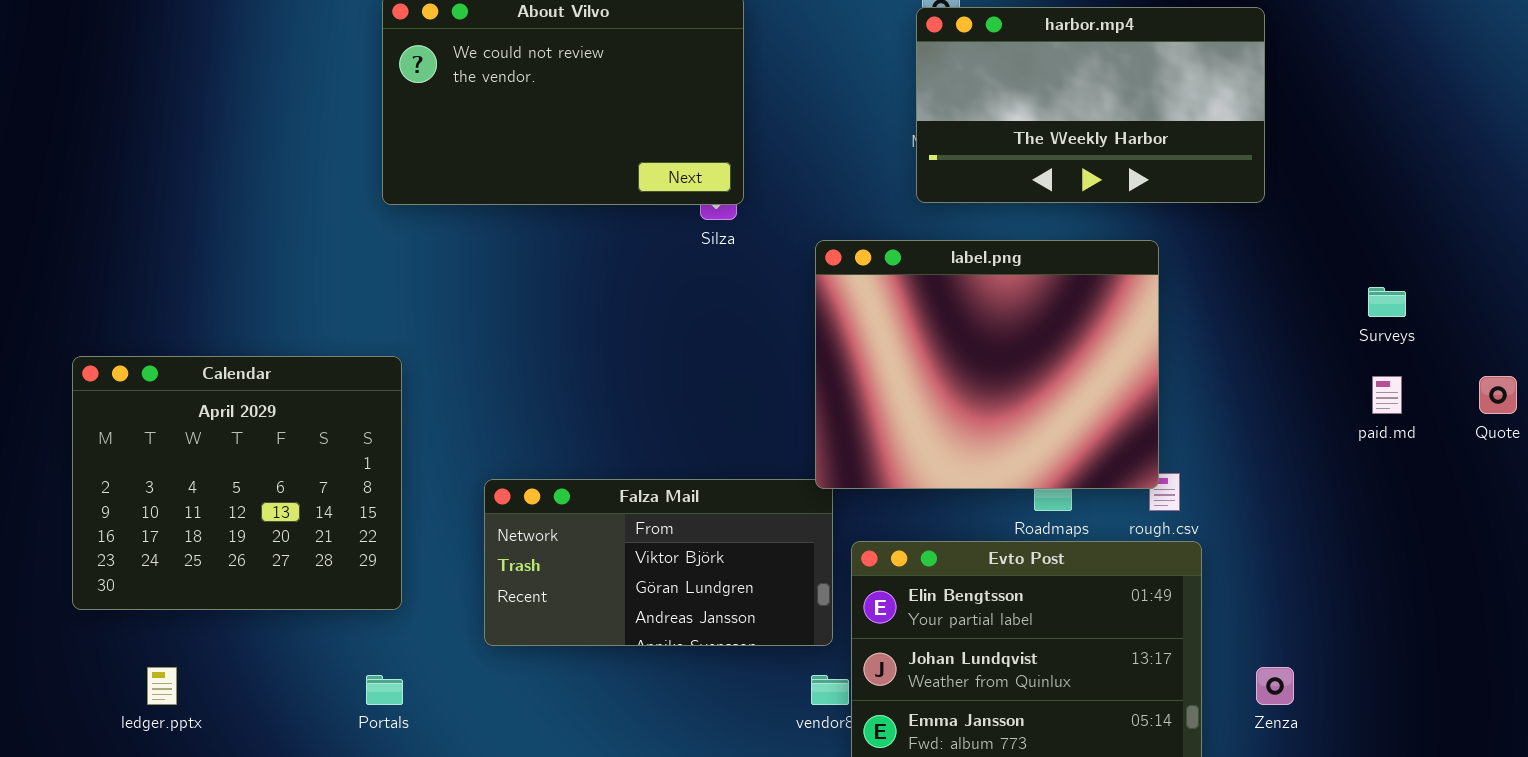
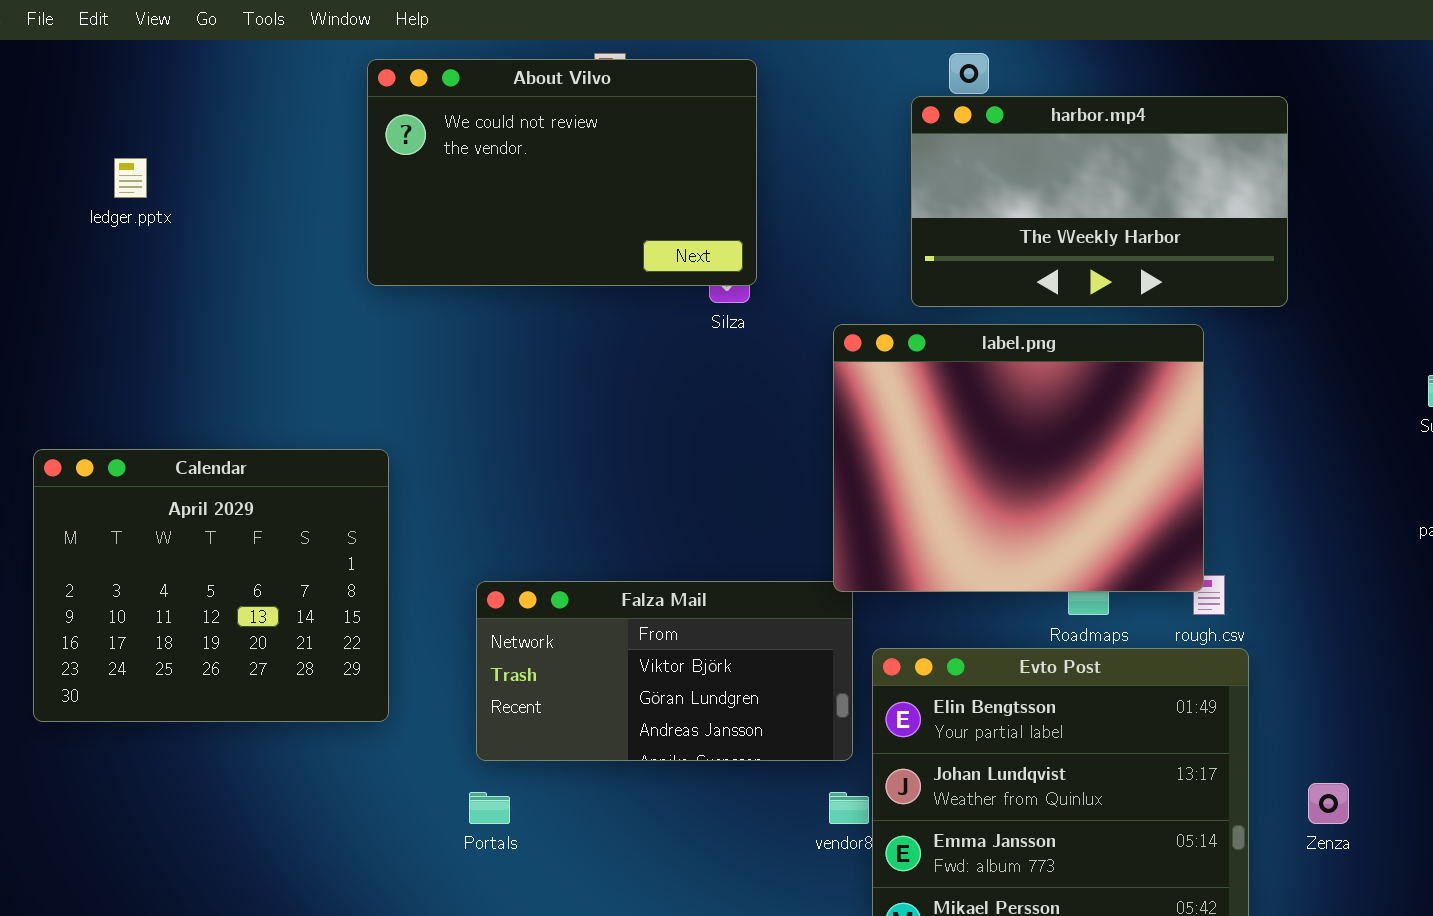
harbor.mp4: [916,7,1265,203] -> [911,96,1288,307], moved
ledger.pptx: [147,667,177,705] -> [114,158,147,198], moved
Portals: [366,675,403,705] -> [469,792,510,824], moved

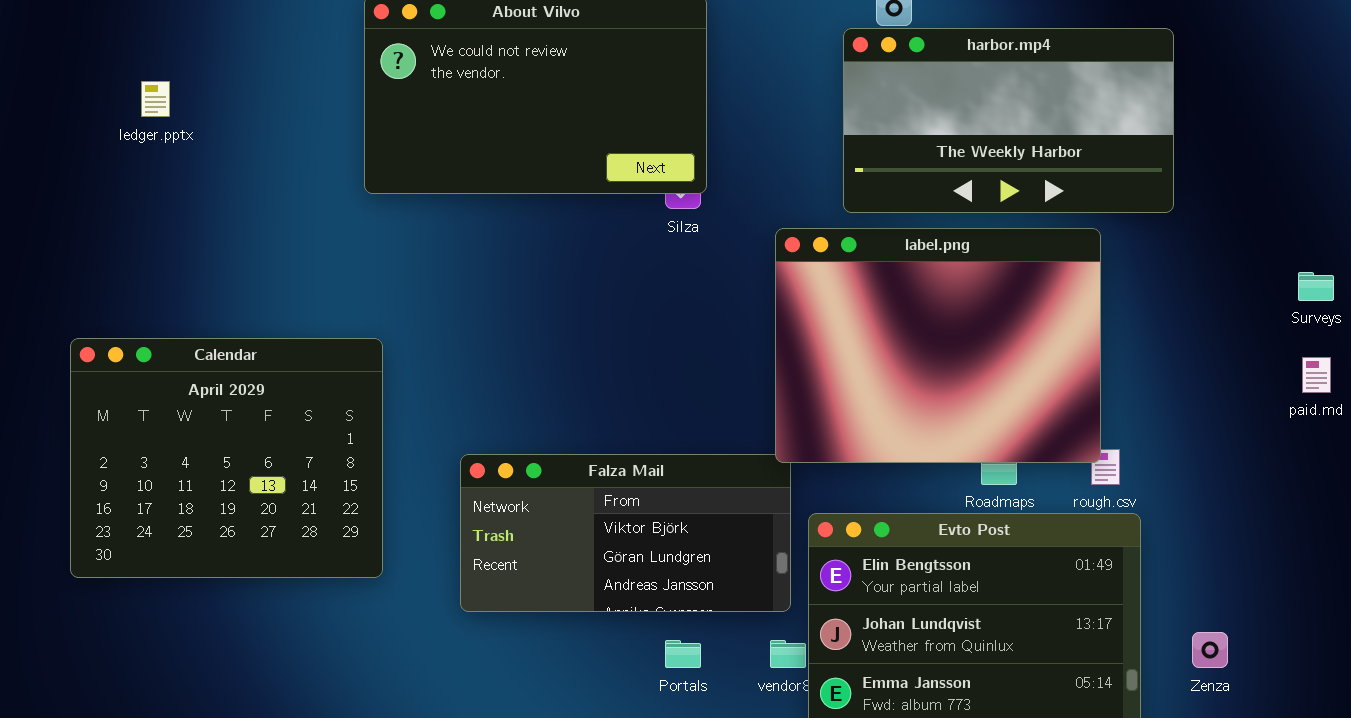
Portals: [469,792,510,824] -> [665,640,701,668], moved

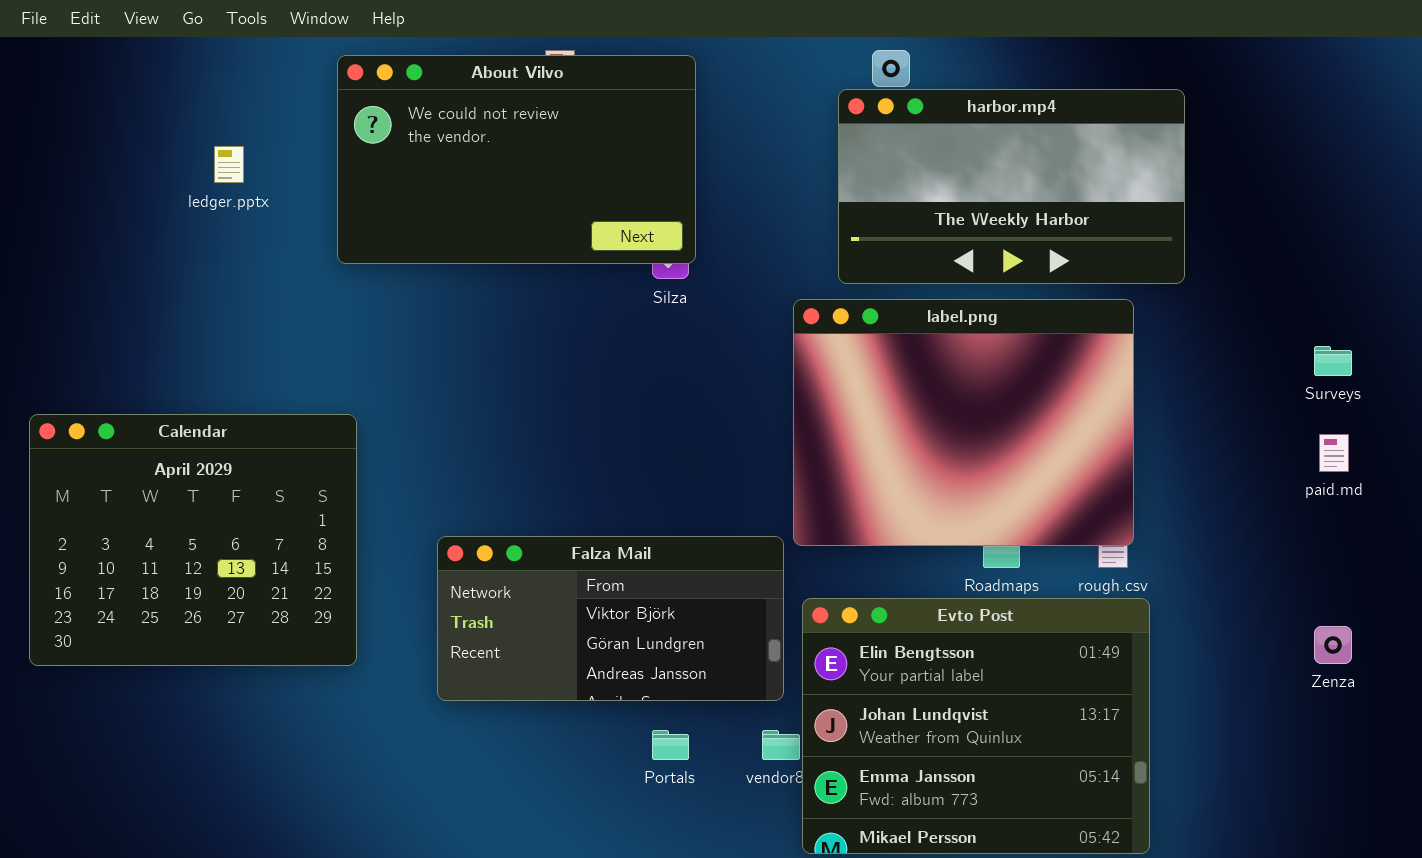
ledger.pptx: [141,81,170,117] -> [214,146,244,183], moved
label.png: [775,228,1101,463] -> [793,299,1134,546], moved
Zenza: [1192,632,1228,668] -> [1314,626,1352,664], moved

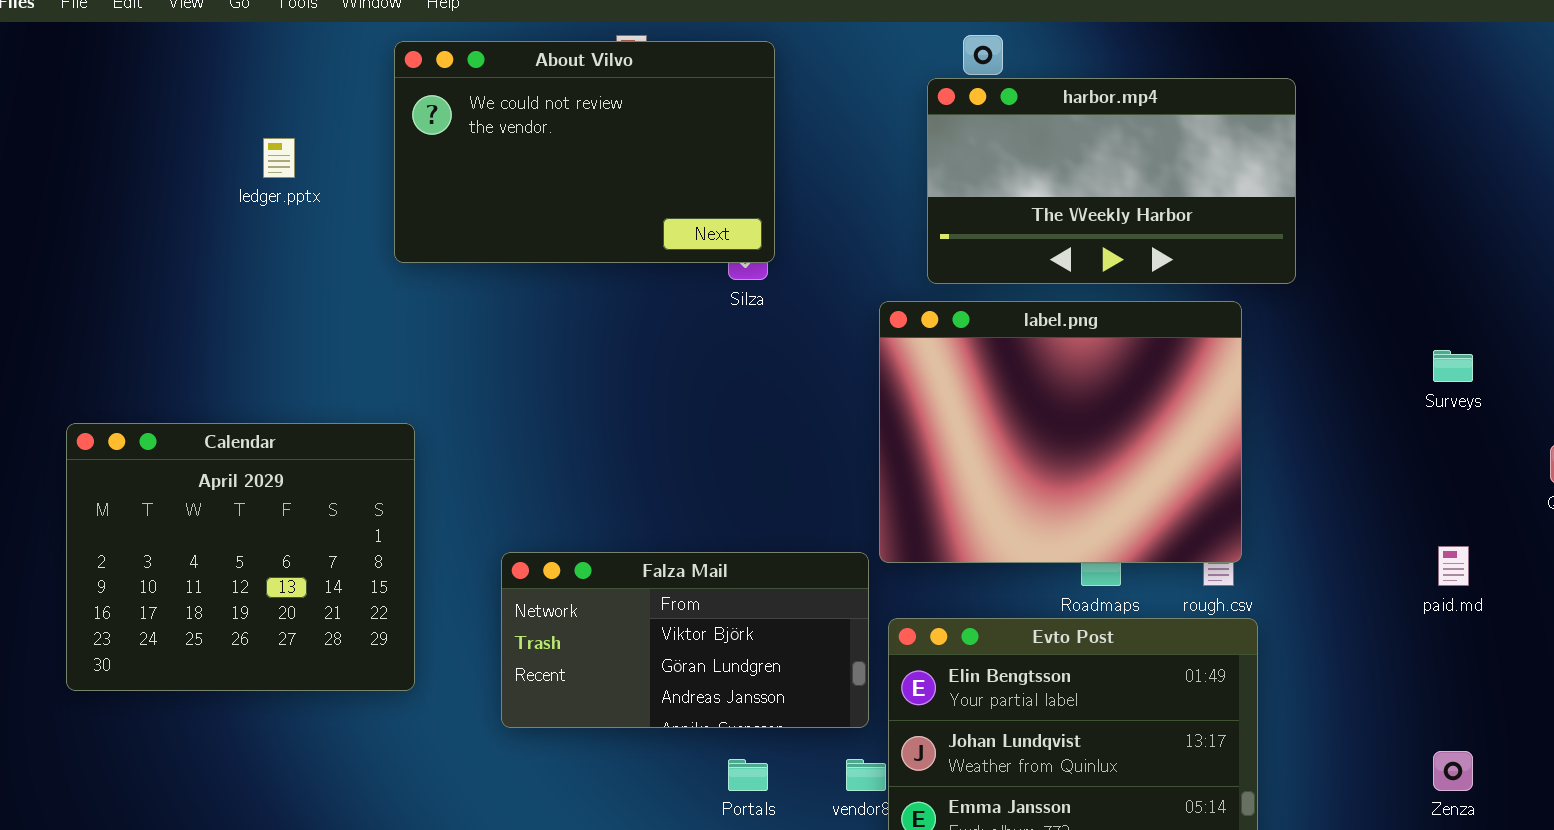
paid.md: [1319,434,1349,472] -> [1438,546,1469,586], moved
Zenza: [1314,626,1352,664] -> [1433,751,1473,791], moved

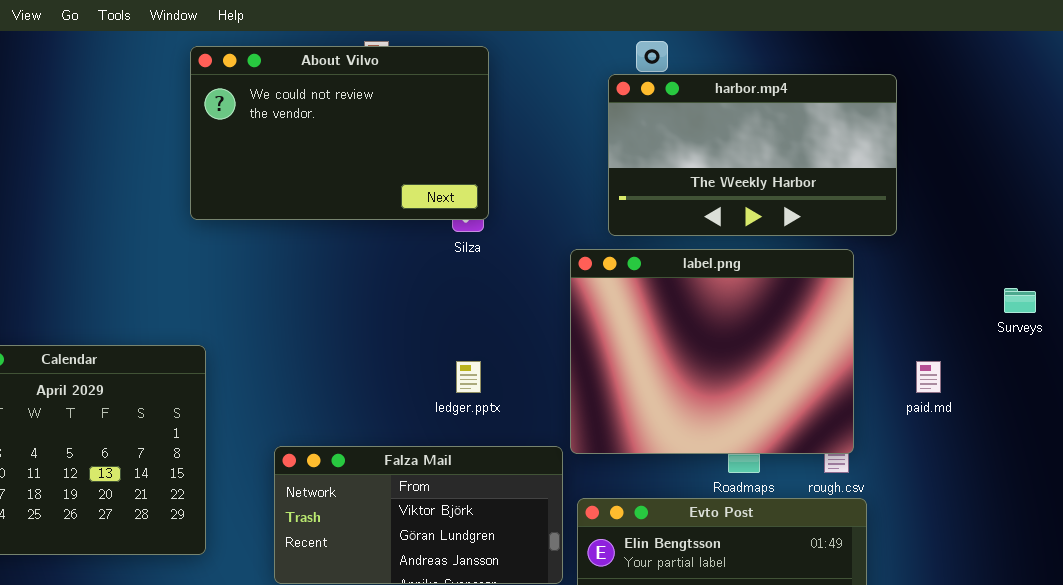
ledger.pptx: [263,138,295,178] -> [456,361,481,393], moved
paid.md: [1438,546,1469,586] -> [916,361,941,393], moved

